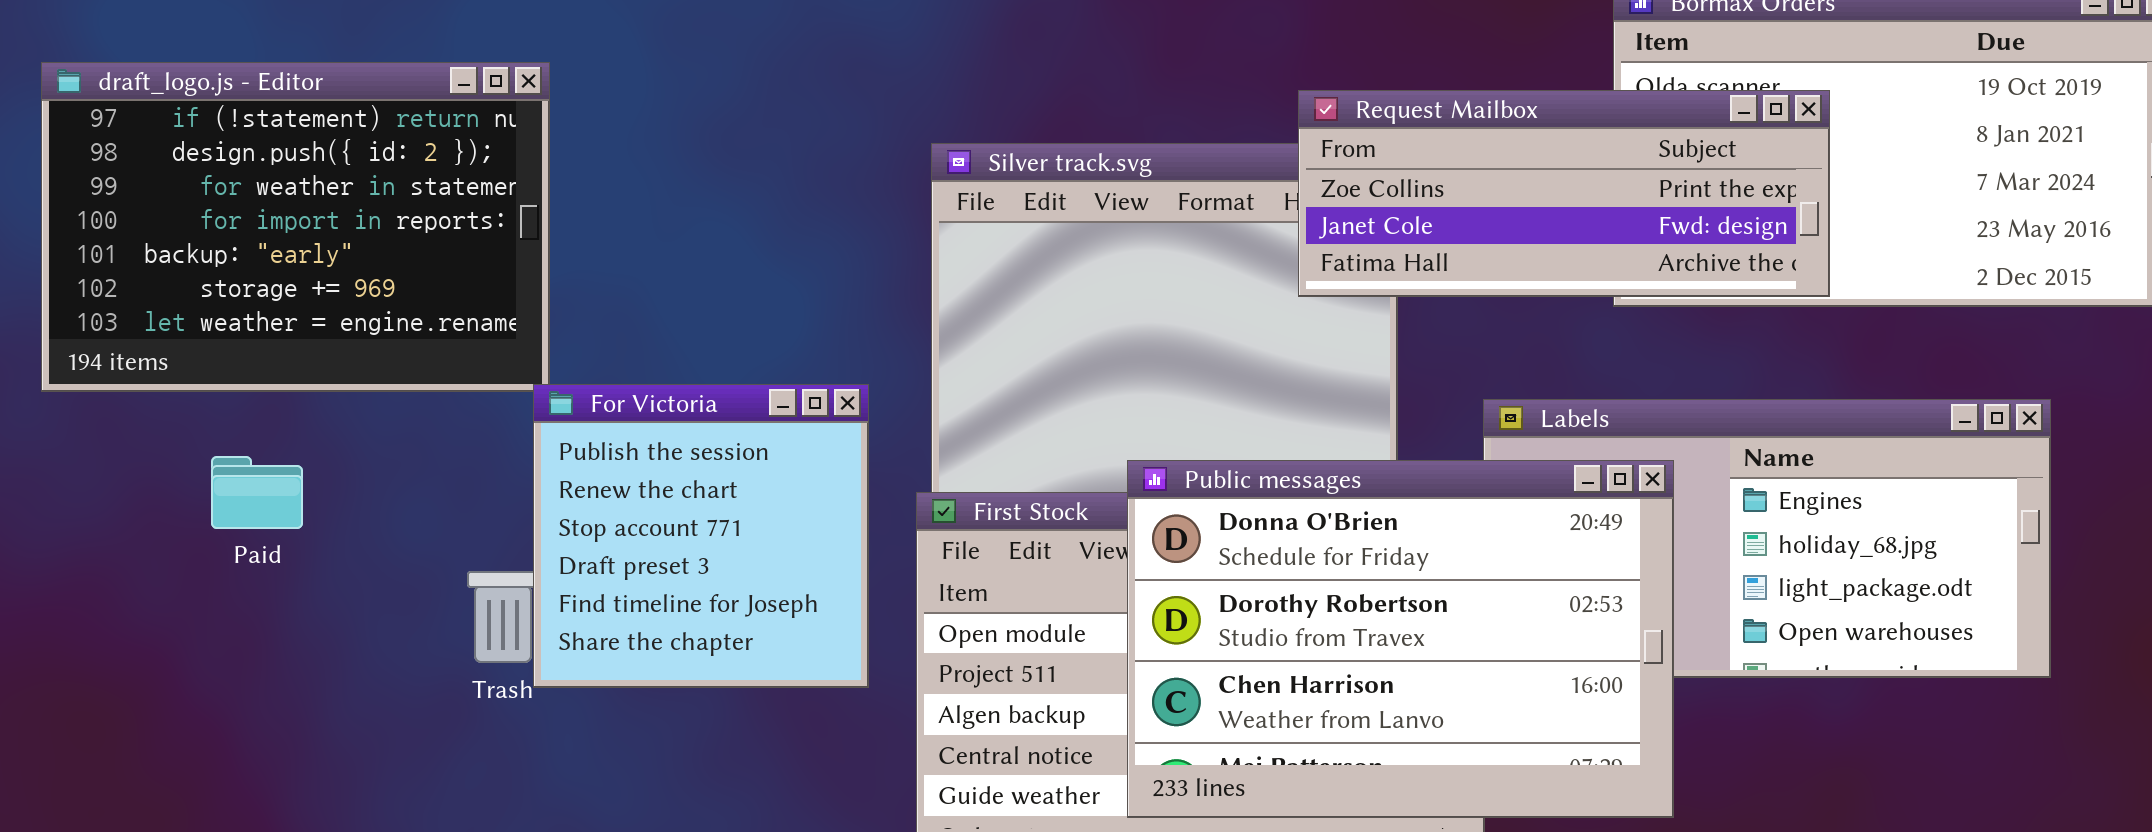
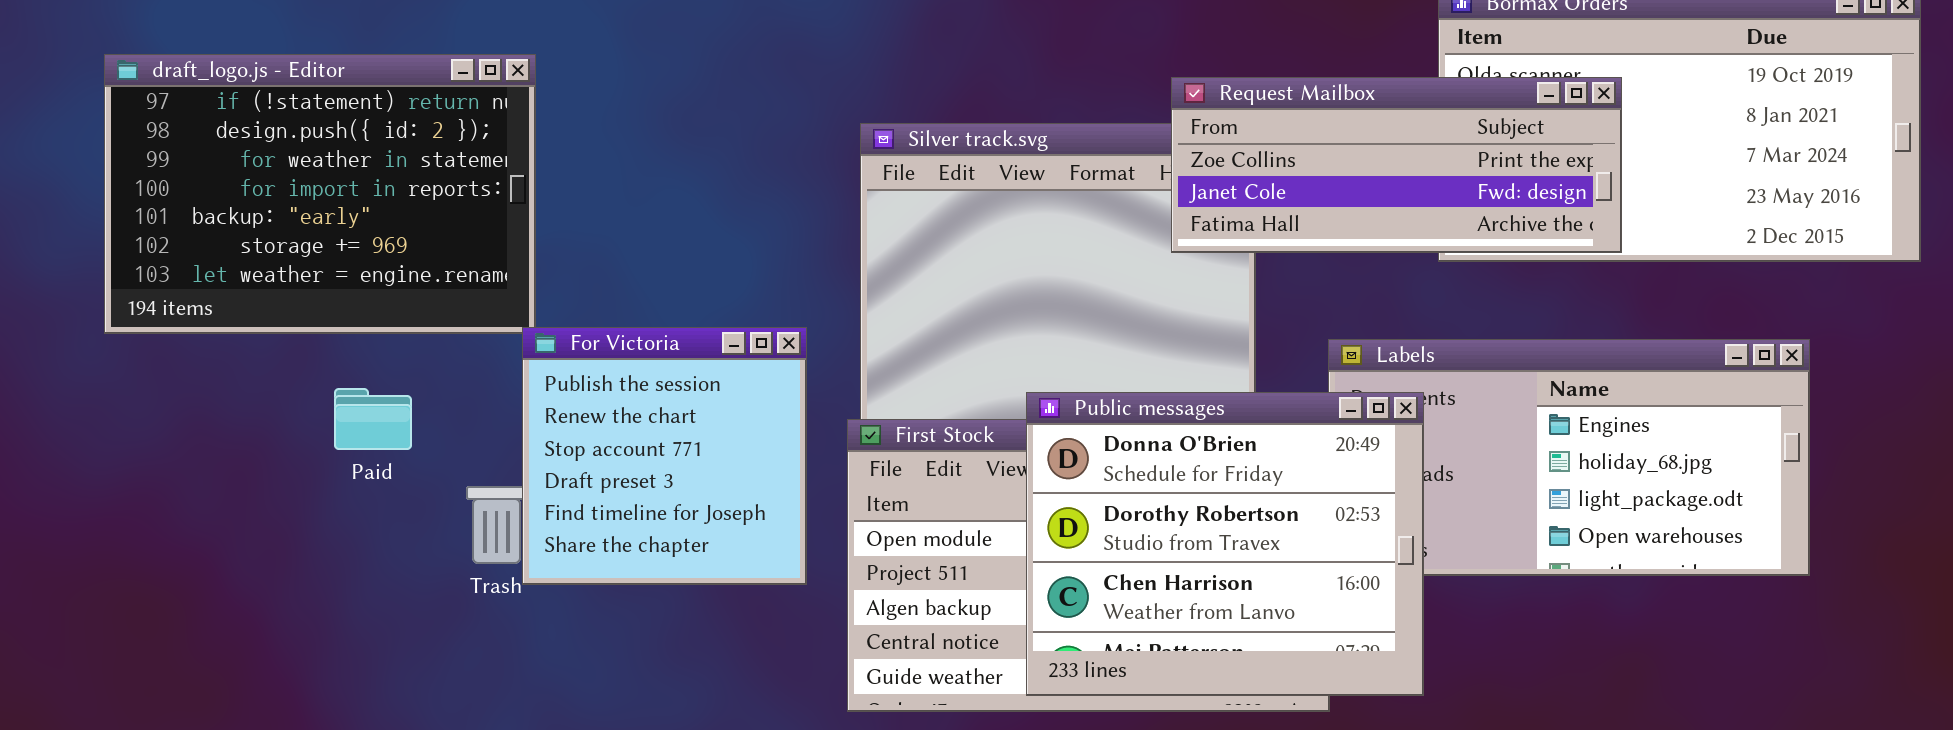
Paid: [211,456,303,529] -> [334,388,412,450], moved
Public messages: [1127,460,1674,818] -> [1026,392,1424,696], resized

